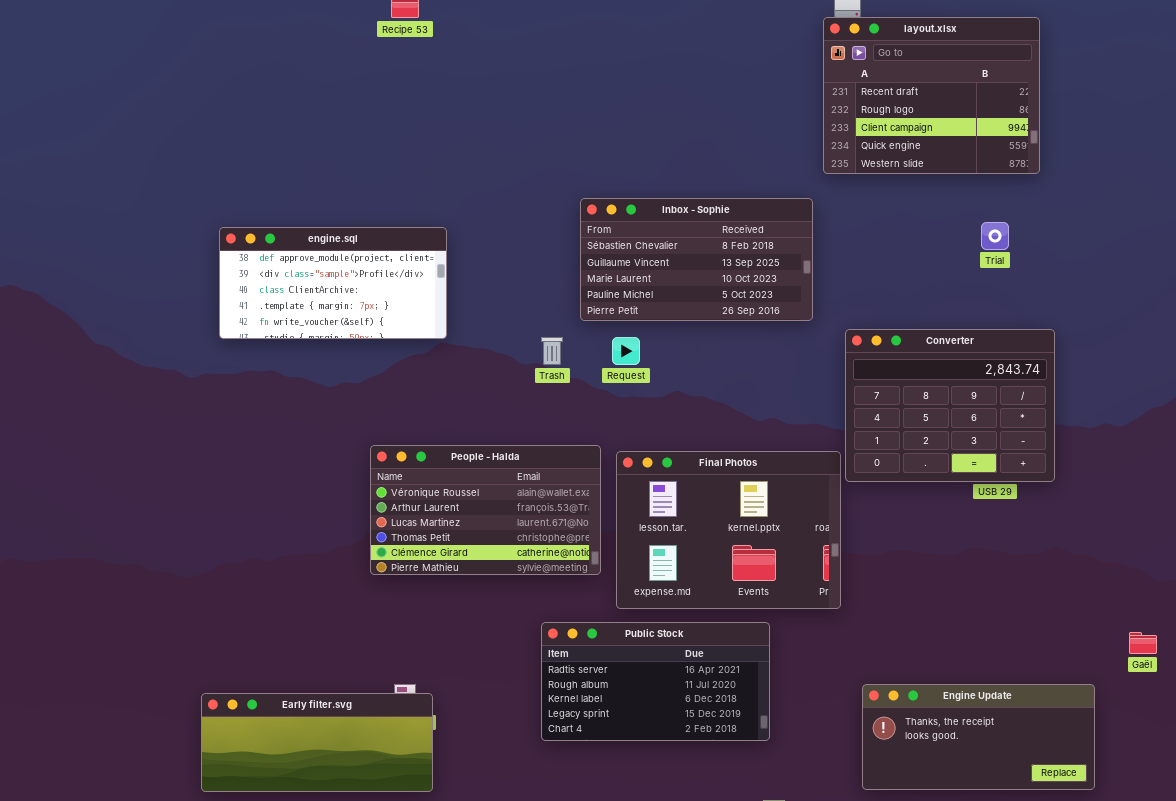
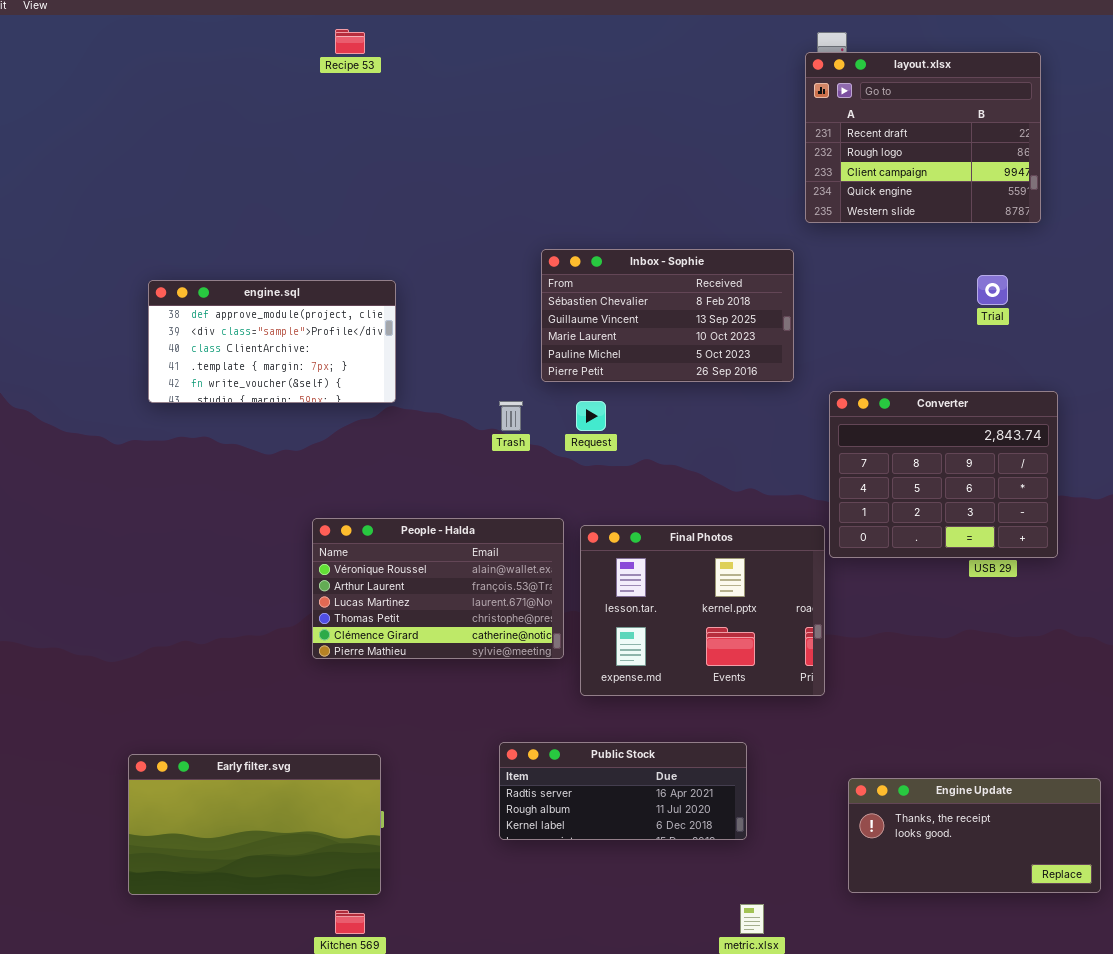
Public Stock: [541,622,770,741] -> [499,742,747,840], resized
Early filter.svg: [201,693,433,792] -> [128,754,381,895], resized

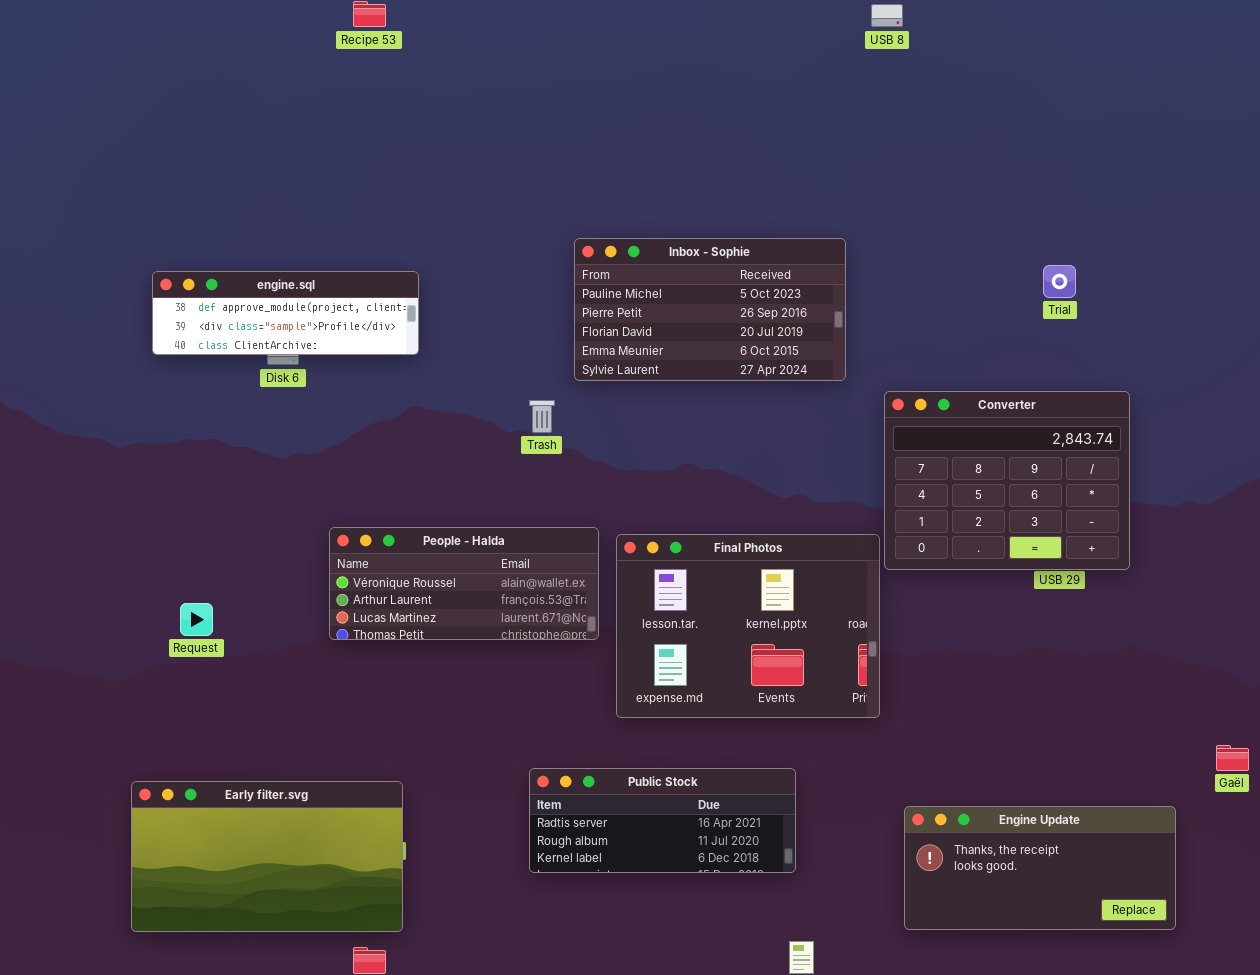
layout.xlsx: [805,52,1041,223] -> none, closed
Inbox - Sophie: [541,249,794,382] -> [574,238,846,381], scrolled down 3 rows
engine.sql: [148,280,396,403] -> [152,271,419,355], resized
Request: [576,401,606,431] -> [180,603,213,636], moved
People - Halda: [312,518,564,659] -> [329,527,599,640], resized

